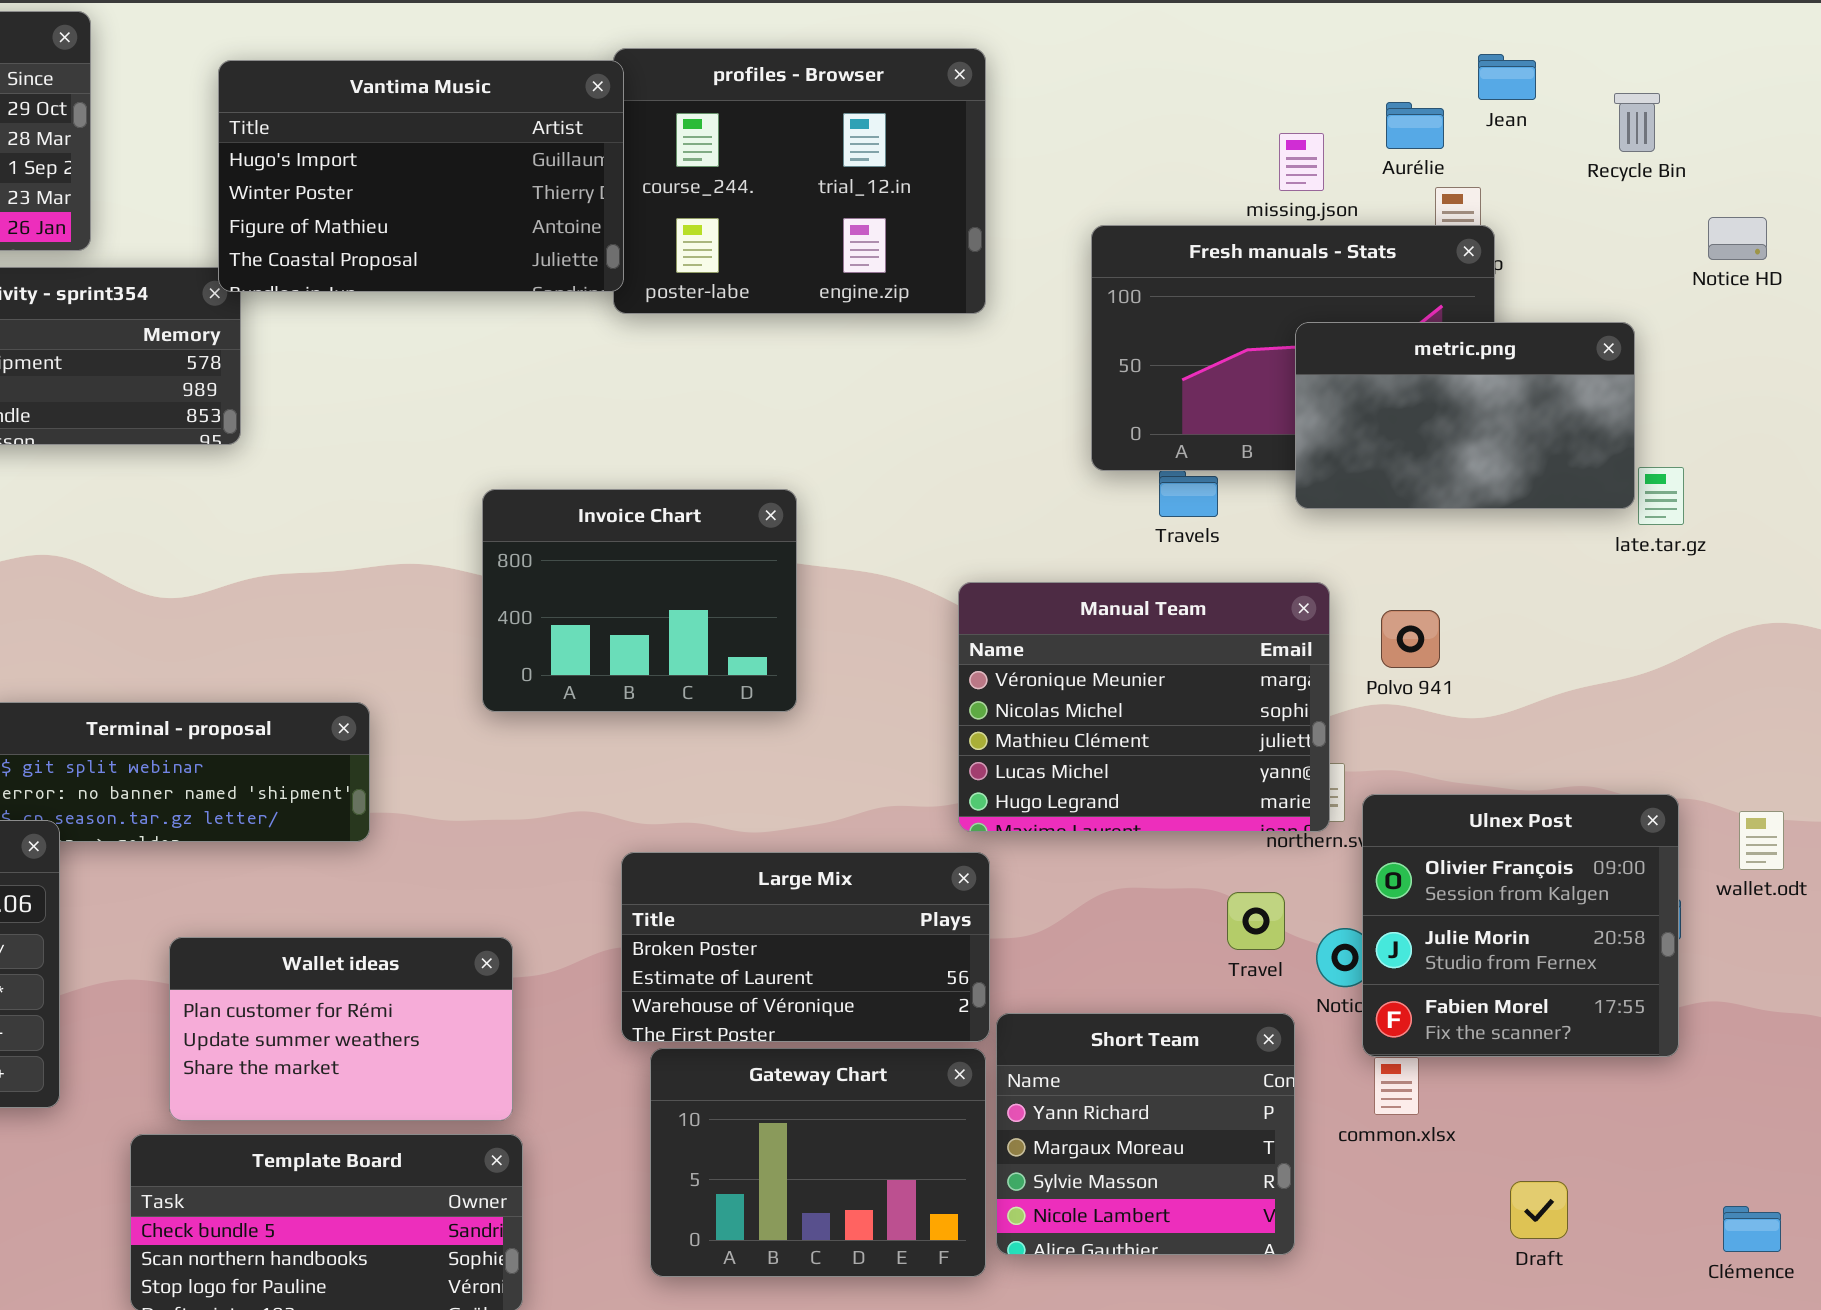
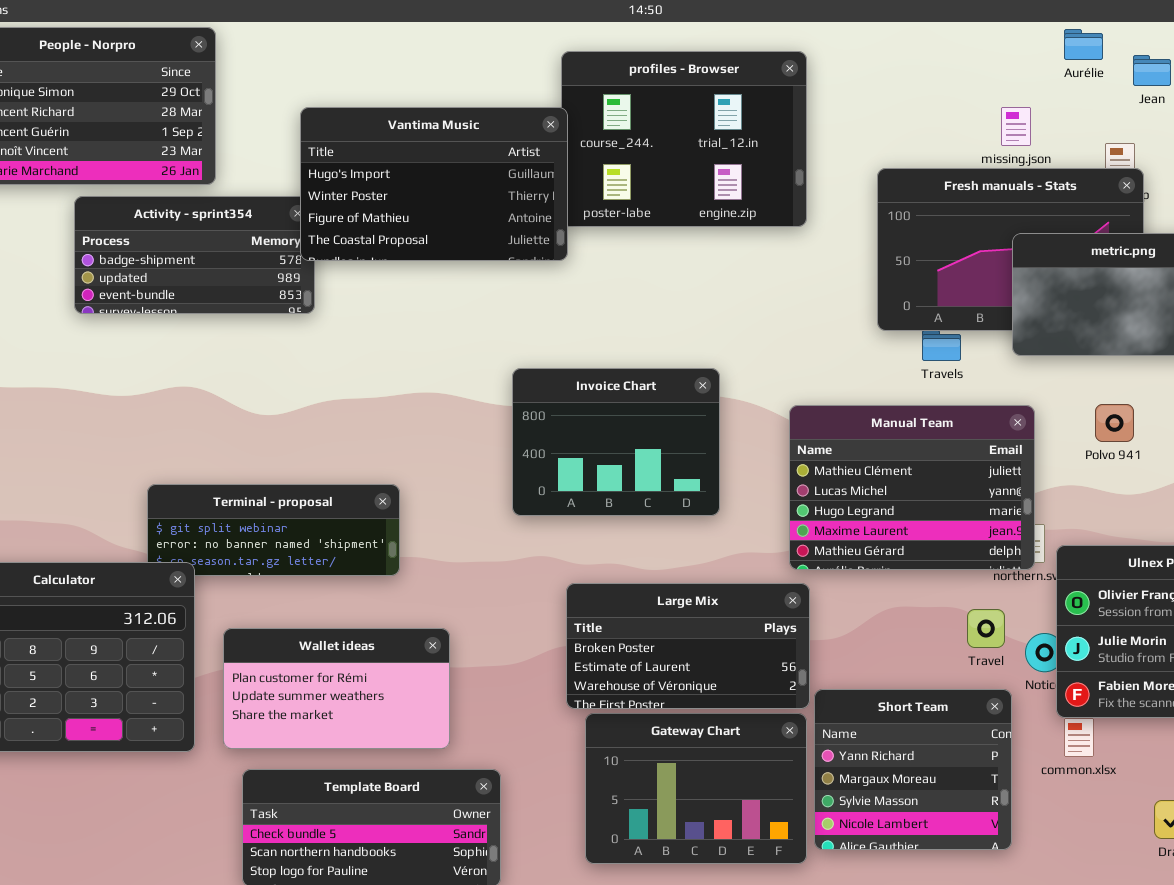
Vantima Music: [218,60,624,292] -> [300,107,568,261], moved
Aurélie: [1386,102,1444,149] -> [1064,29,1103,60], moved
Invoice Chart: [482,489,797,712] -> [512,368,720,516], moved
Manual Team: [958,582,1330,832] -> [789,405,1035,570], scrolled down 2 rows
Polvo 941: [1381,610,1440,668] -> [1095,404,1134,442], moved
Wallet ideas: [169,937,513,1121] -> [223,628,450,749], moved

